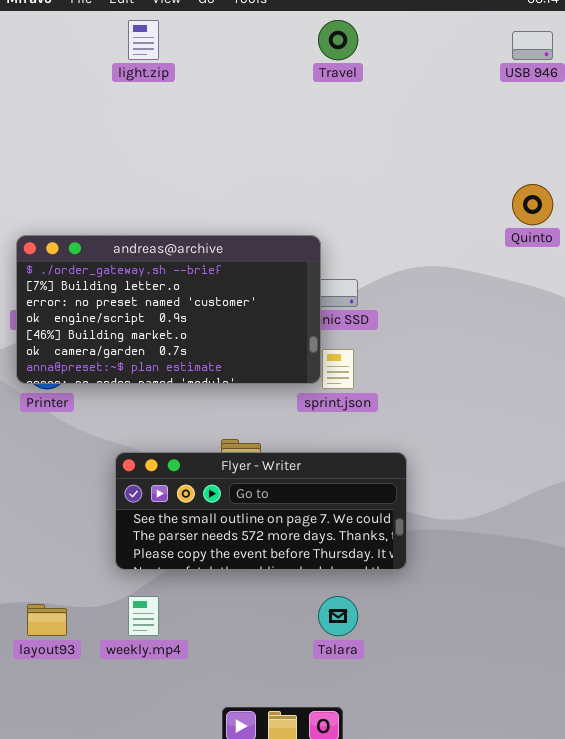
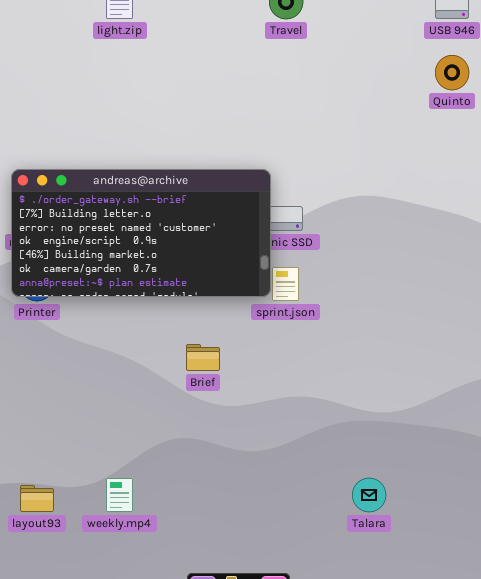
Quinto: [512,184,553,225] -> [435,55,469,90], moved
Flyer - Writer: [115,452,407,570] -> none, closed
Talara: [318,596,358,636] -> [352,478,386,512], moved

